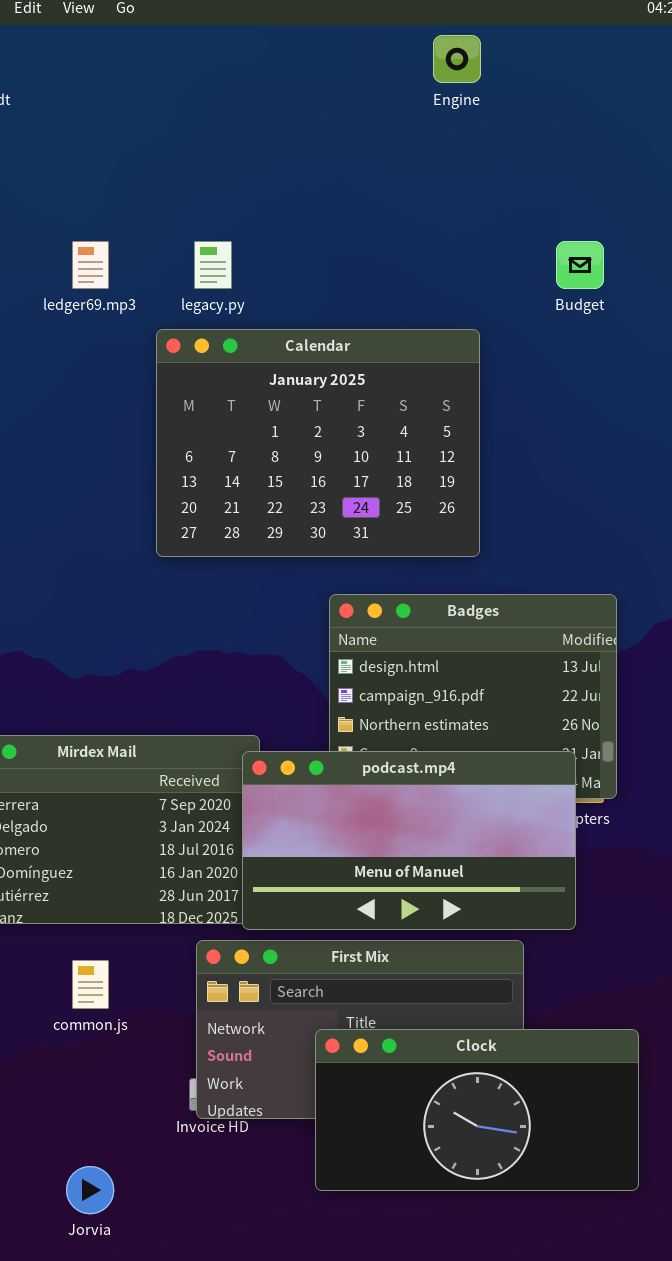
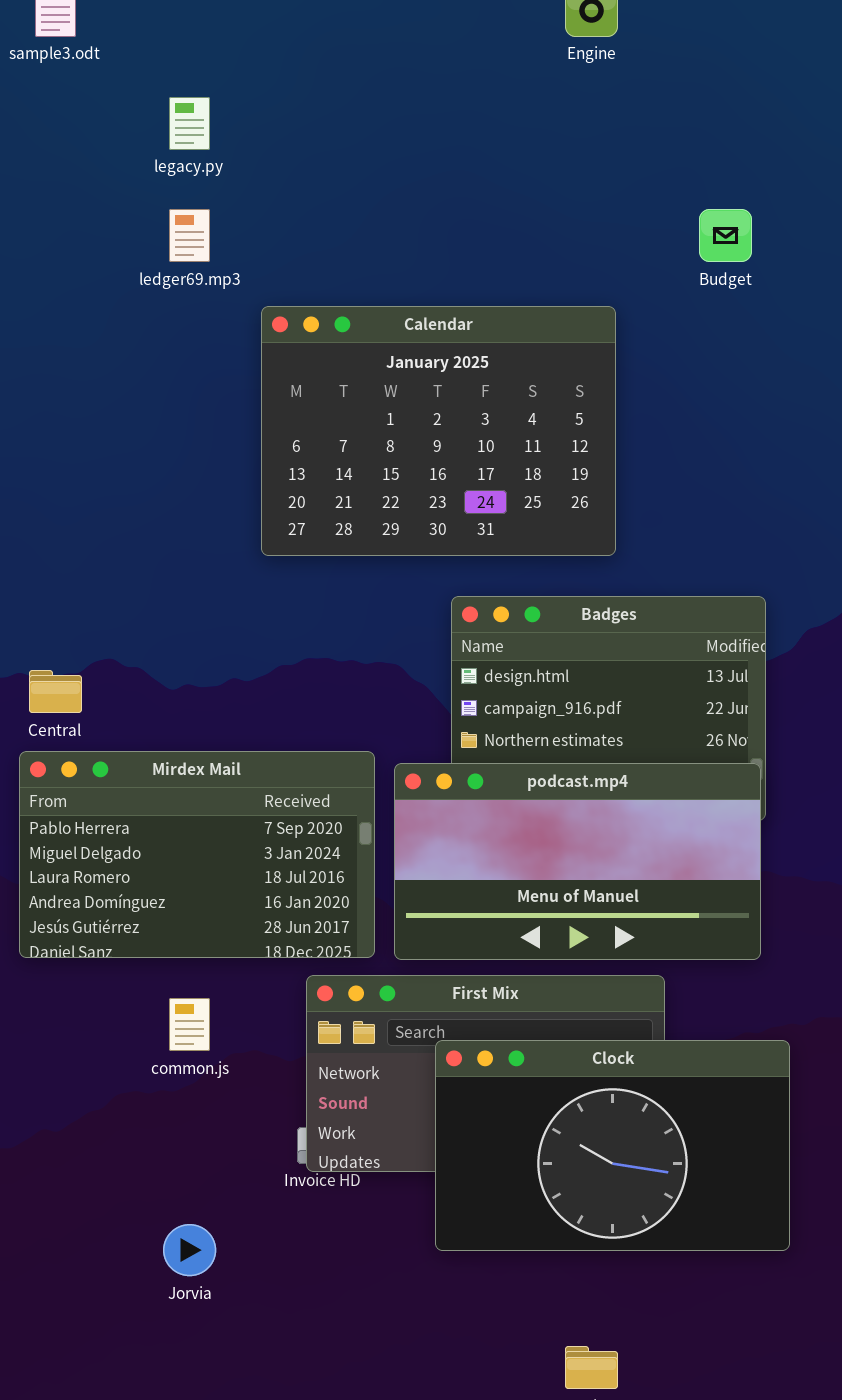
legacy.py: [194,241,232,289] -> [169,97,210,150], moved
podcast.mp4: [242,751,576,930] -> [394,763,761,960], moved
Clock: [315,1029,639,1191] -> [435,1040,790,1251], resized

